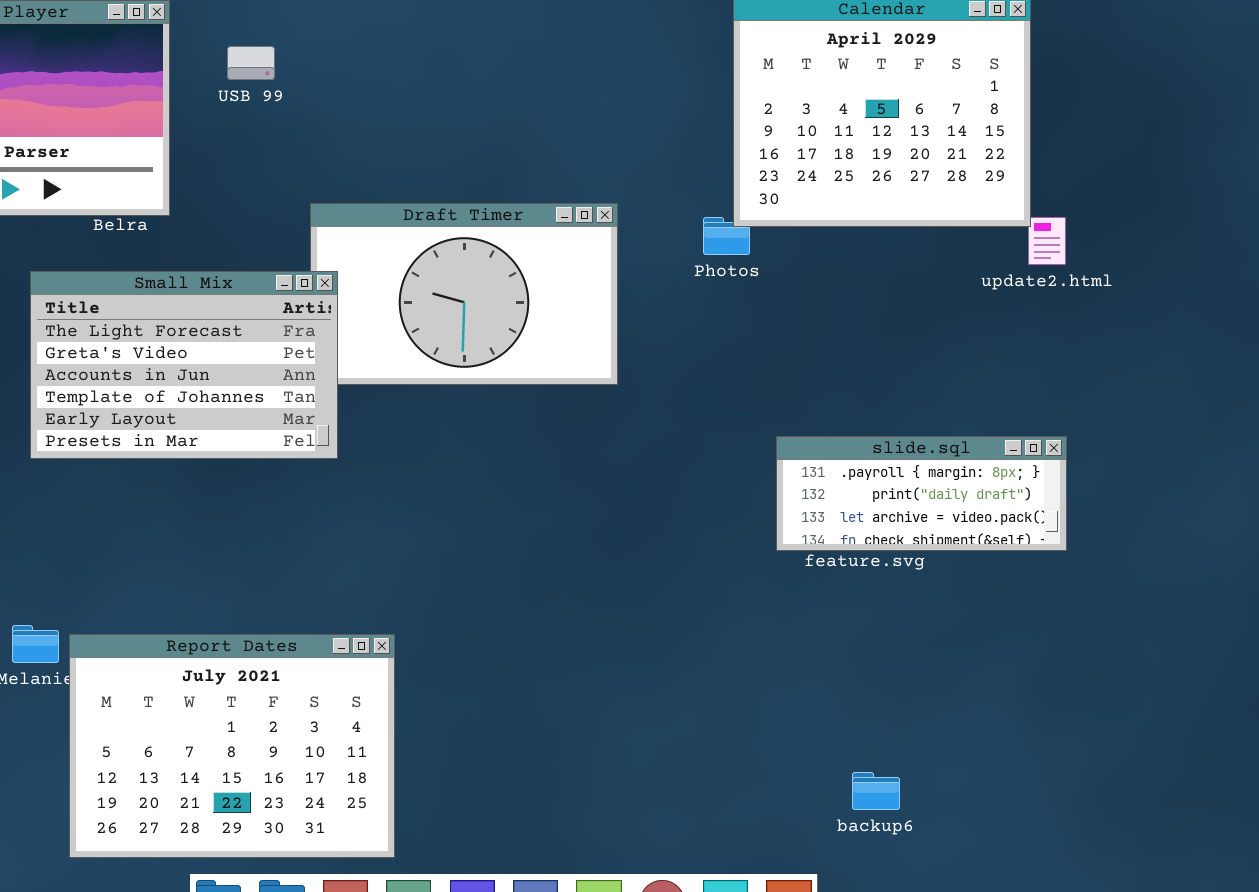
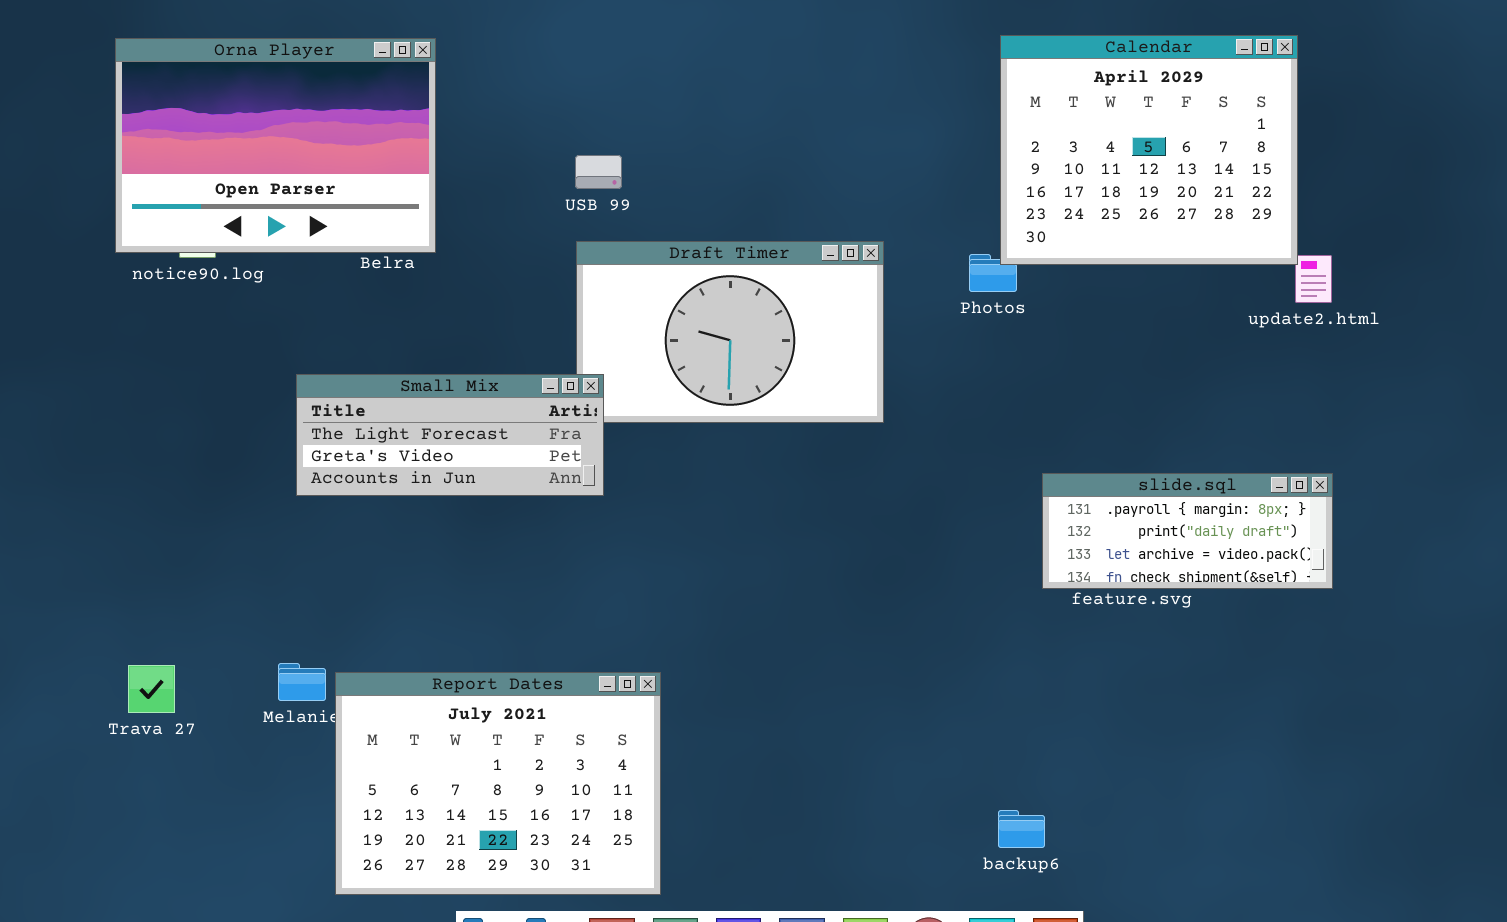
USB 99: [227,46,275,80] -> [575,155,622,189], moved
Small Mix: [30,271,338,459] -> [296,374,604,496], resized
backup6: [852,772,900,810] -> [998,810,1045,848], moved

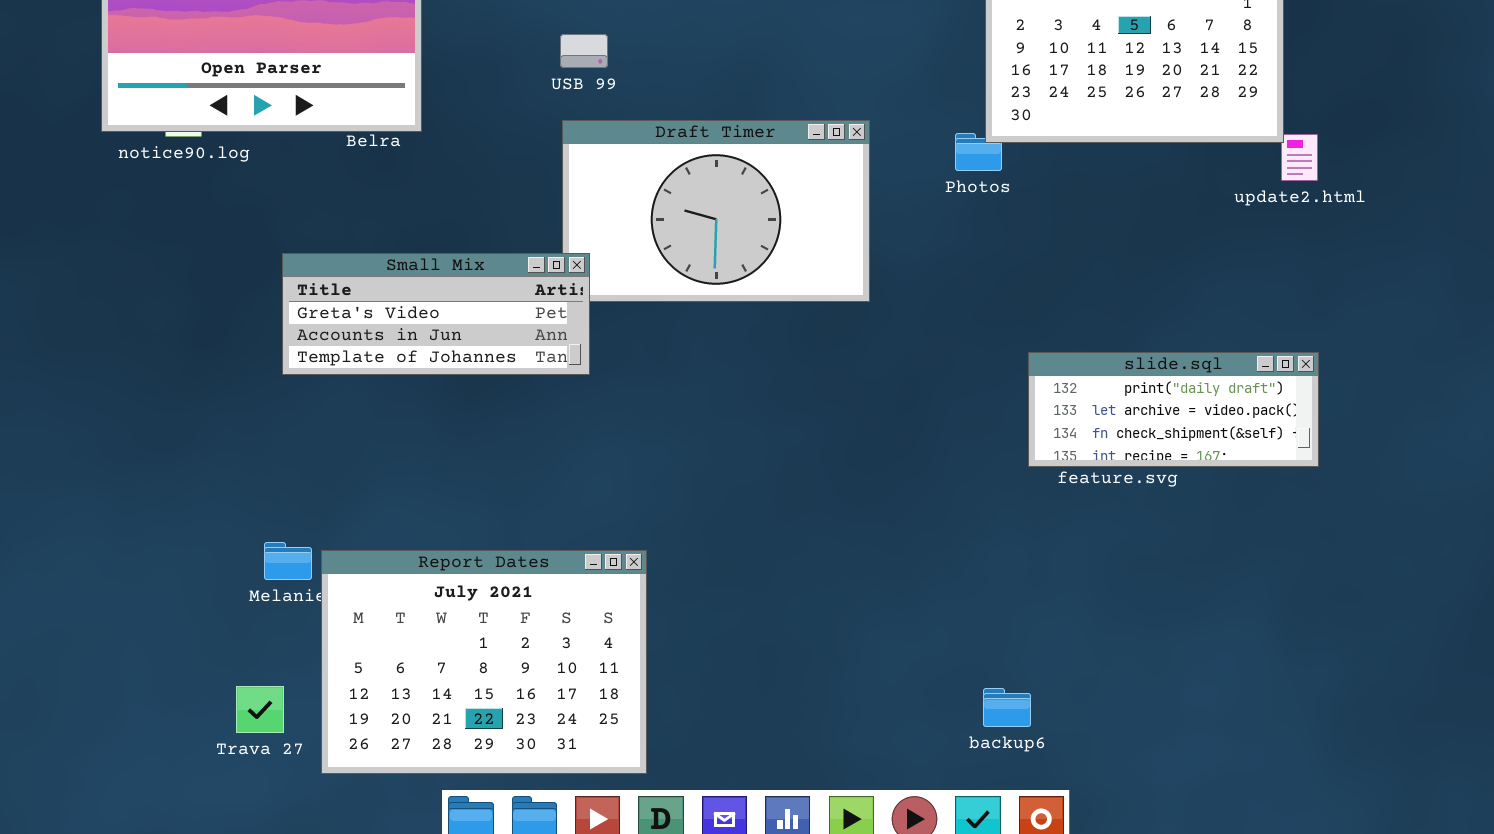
Small Mix: [296,374,604,496] -> [282,253,590,375], scrolled down 1 row
slide.sql: [1042,473,1333,589] -> [1028,352,1319,467], scrolled down 1 row
Trava 27: [128,665,175,713] -> [236,686,284,733], moved

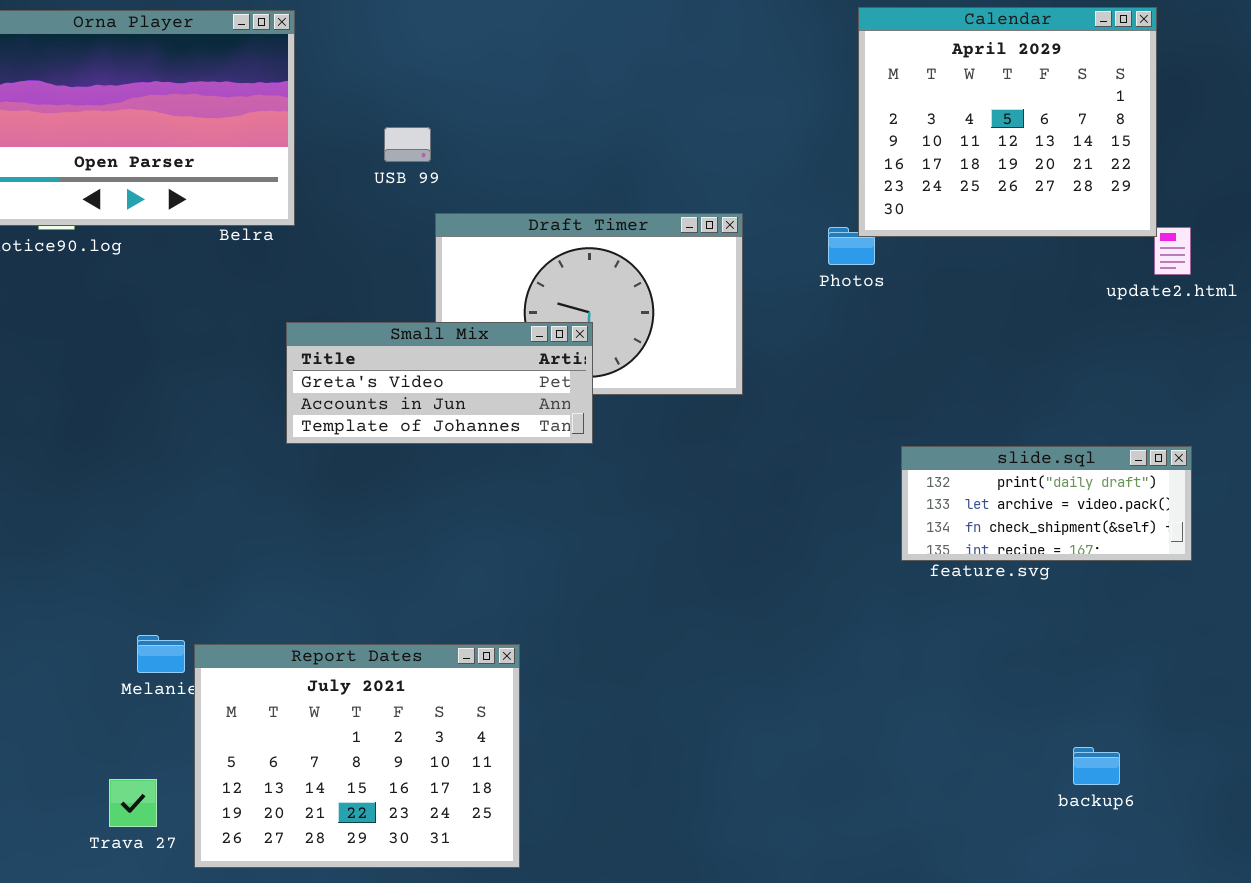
USB 99: [560,34,608,68] -> [384,127,431,162], moved
Small Mix: [282,253,590,375] -> [286,322,593,444], moved
backup6: [983,688,1031,727] -> [1073,747,1120,785], moved

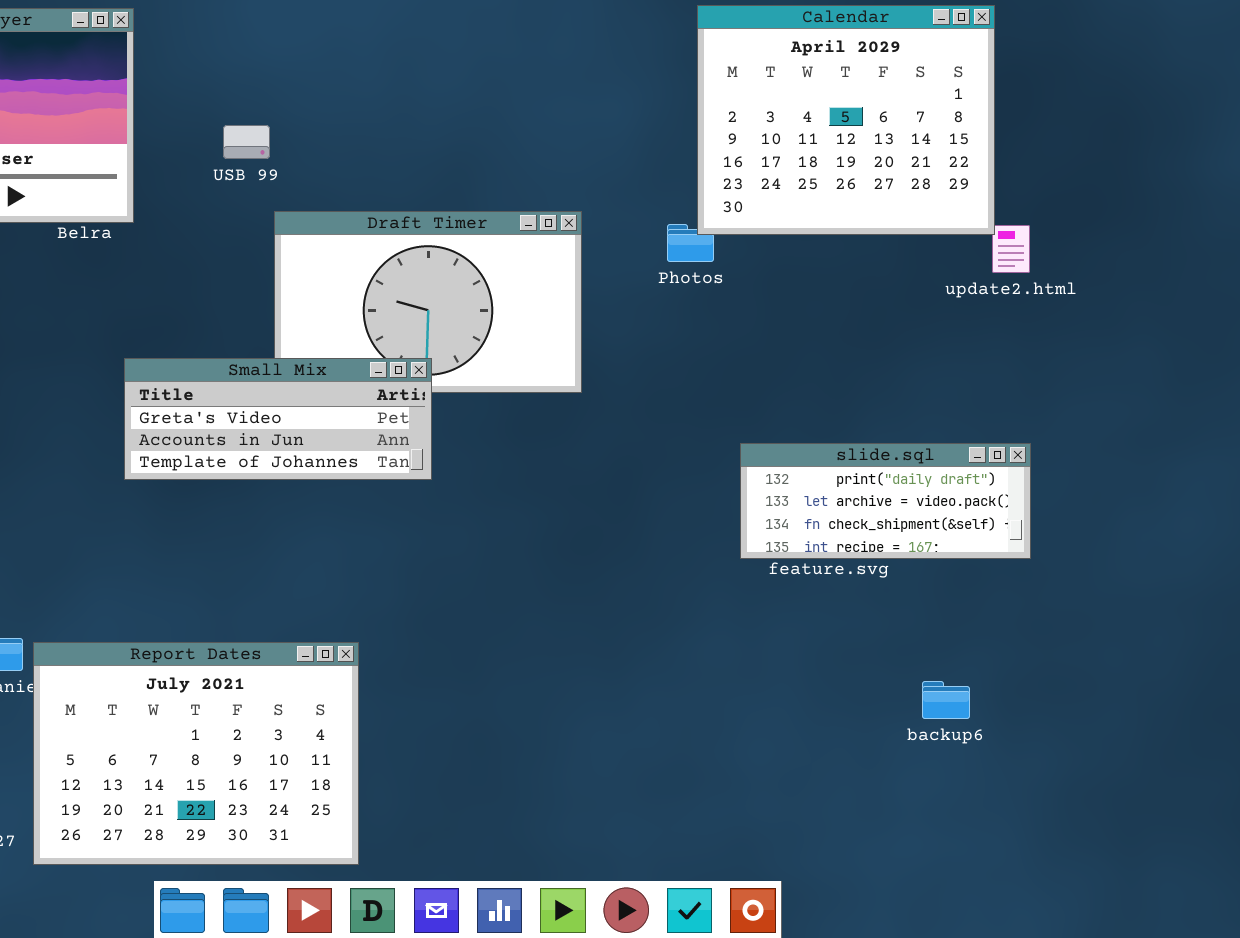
Small Mix: [286,322,593,444] -> [124,358,432,480], moved
backup6: [1073,747,1120,785] -> [922,681,970,719], moved

